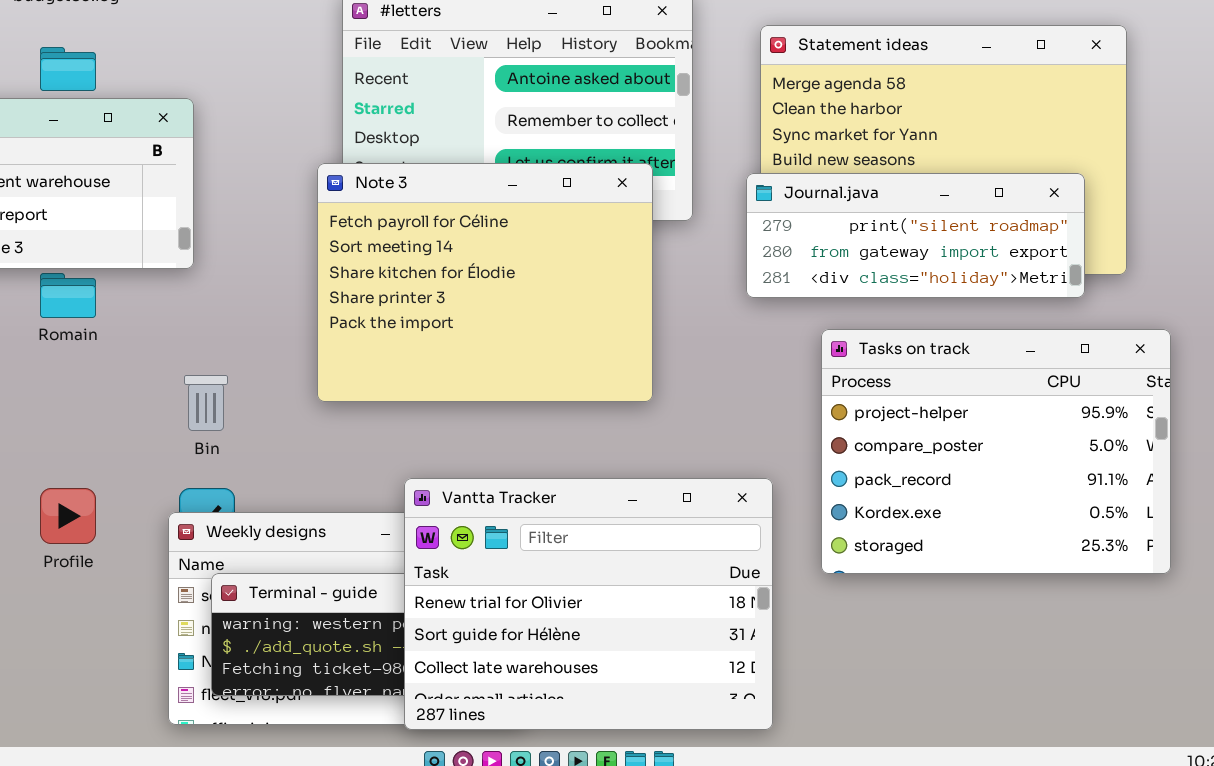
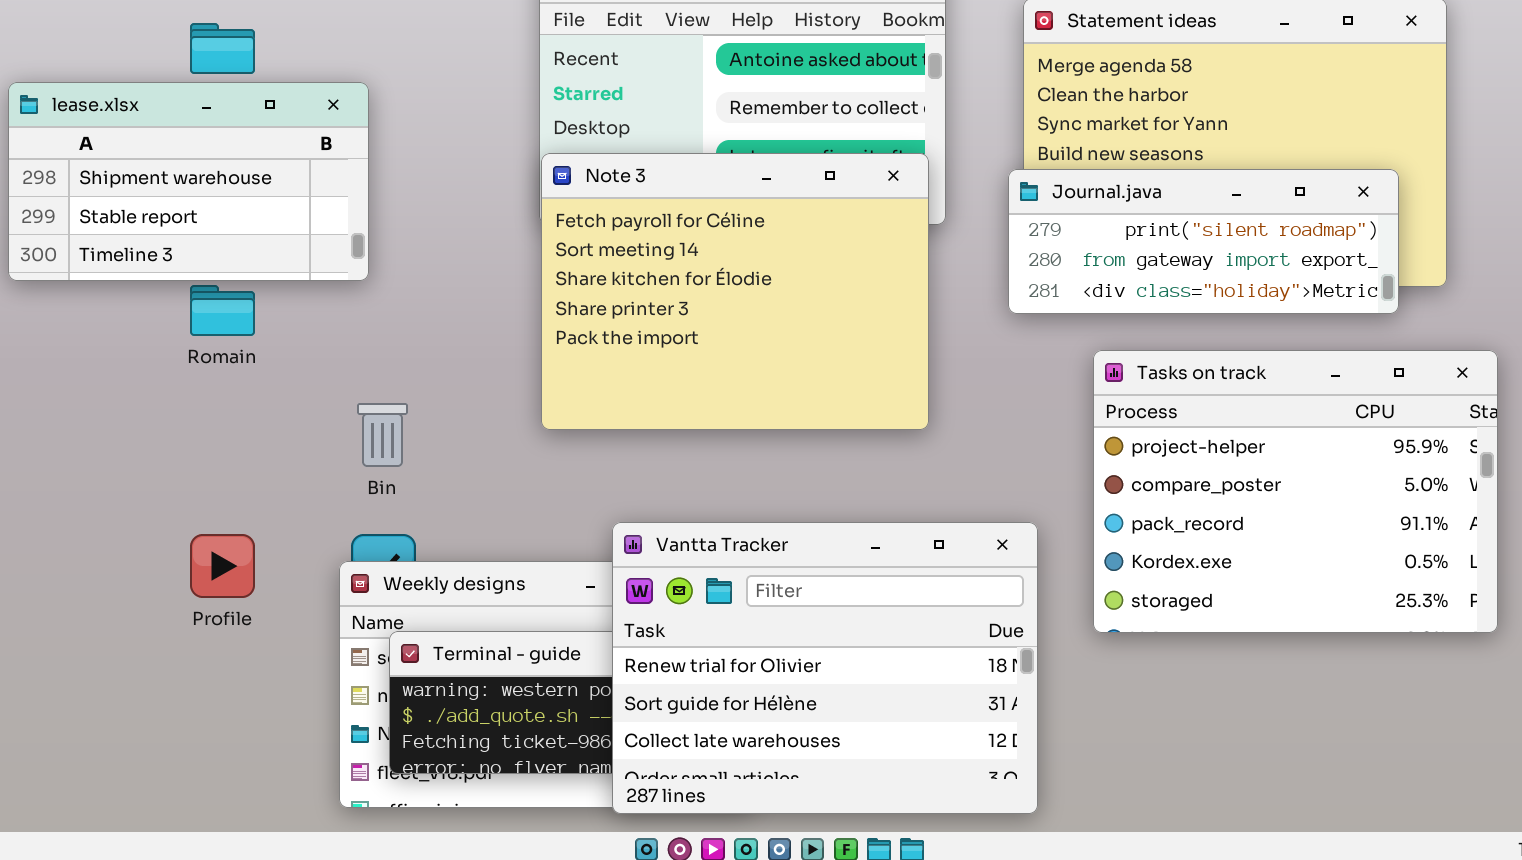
Note 3: [317,163,653,402] -> [541,153,929,430], moved

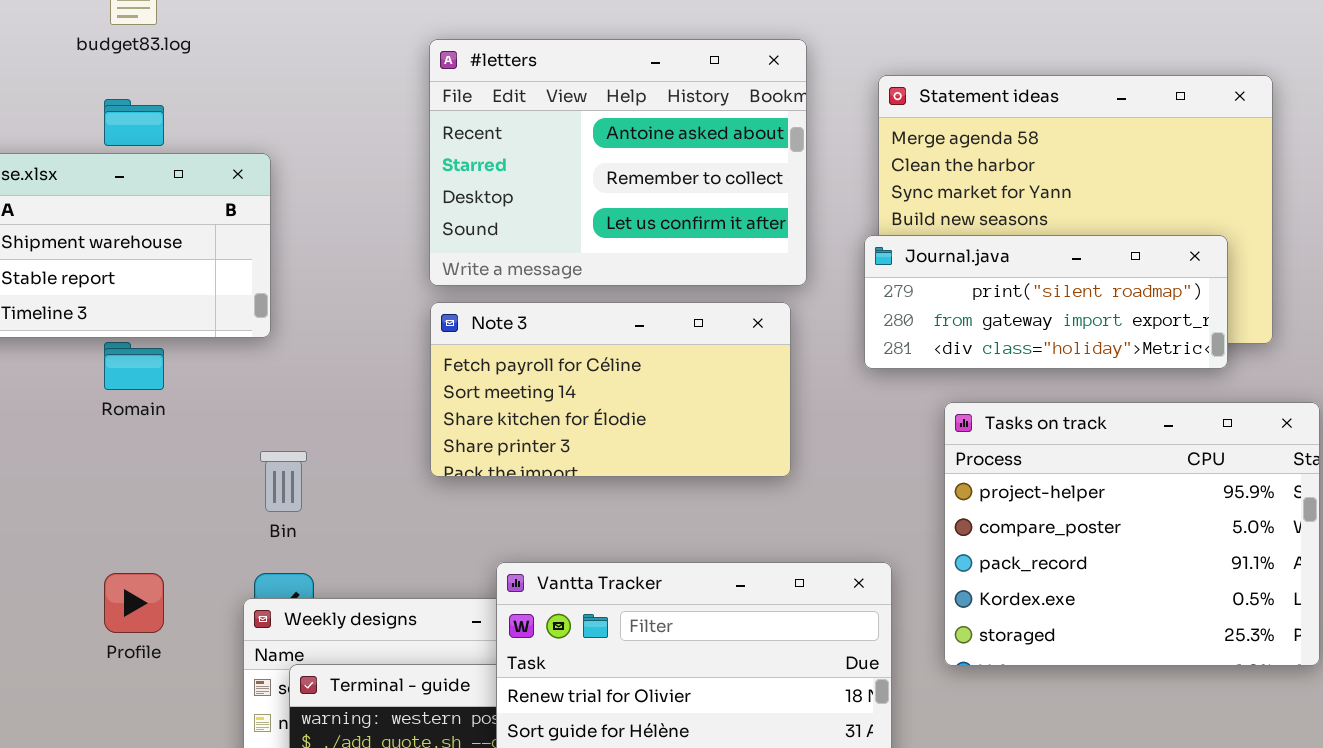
Note 3: [541,153,929,430] -> [430,302,791,477], resized

